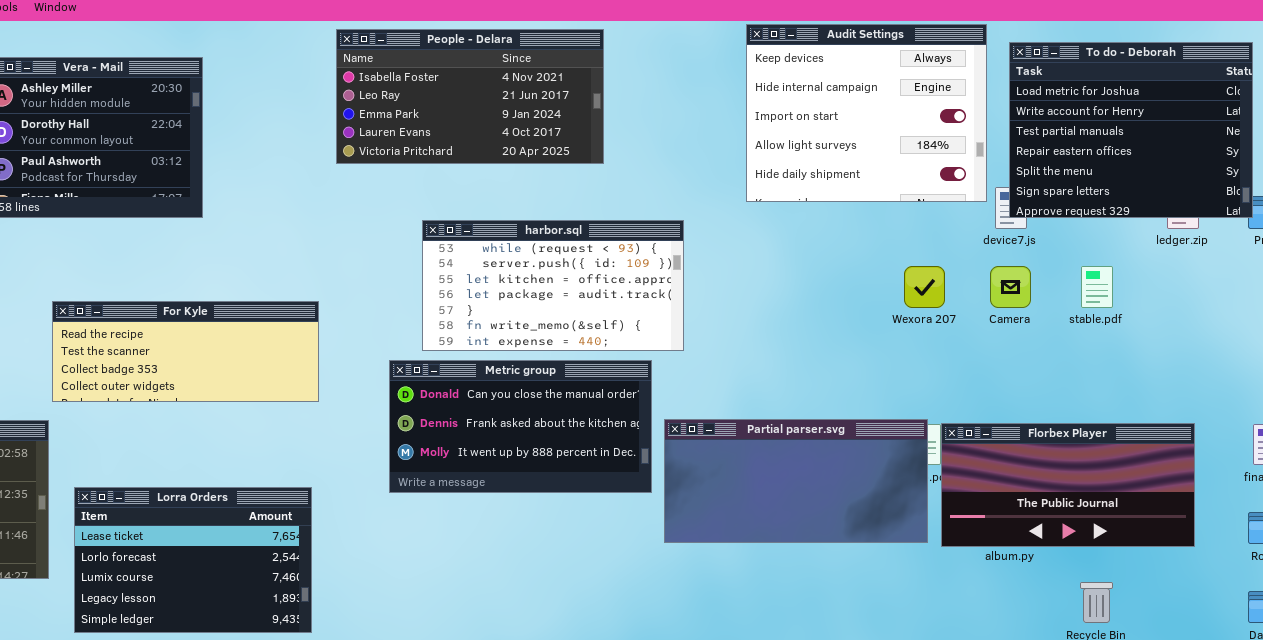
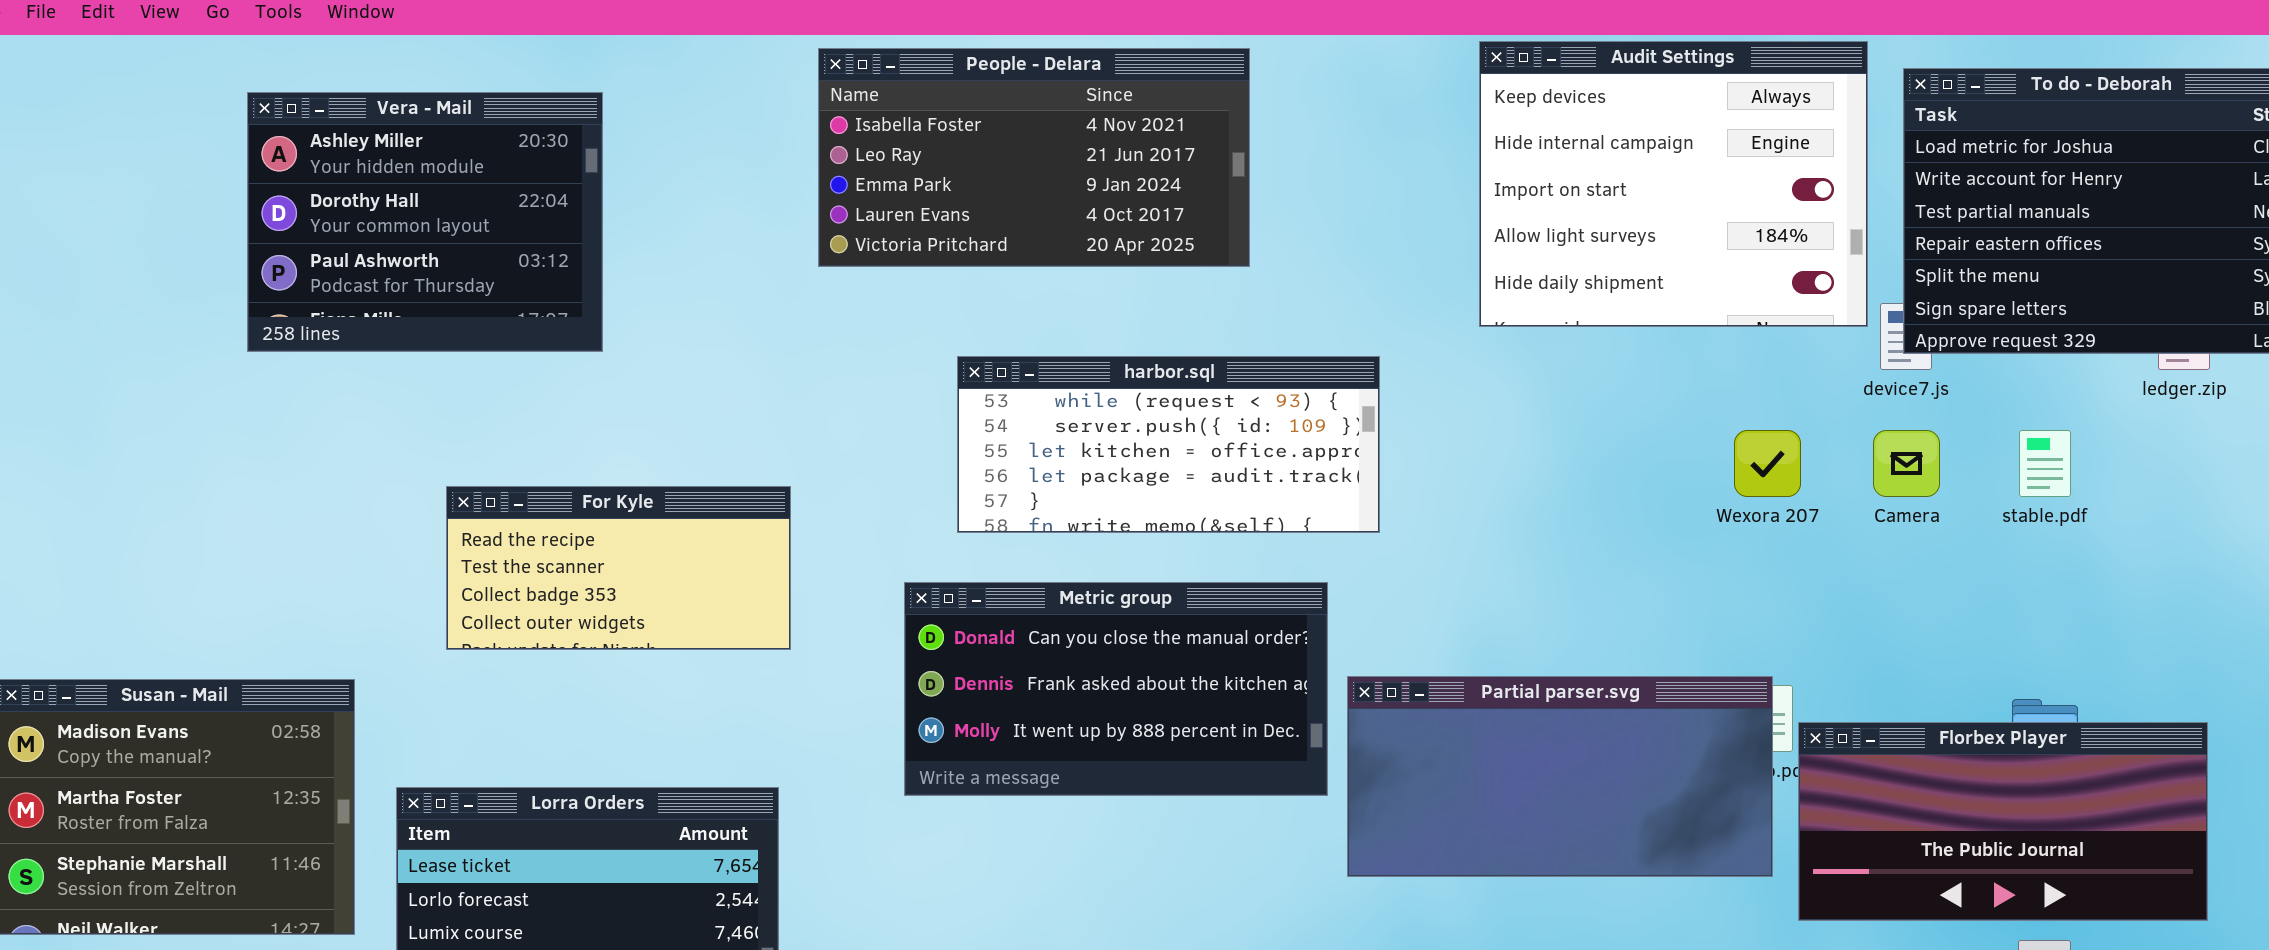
harbor.sql: [422,220,684,351] -> [957,356,1380,533], resized
For Kyle: [52,301,319,402] -> [446,486,791,650], resized
Florbex Player: [941,423,1195,547] -> [1798,722,2208,921], moved

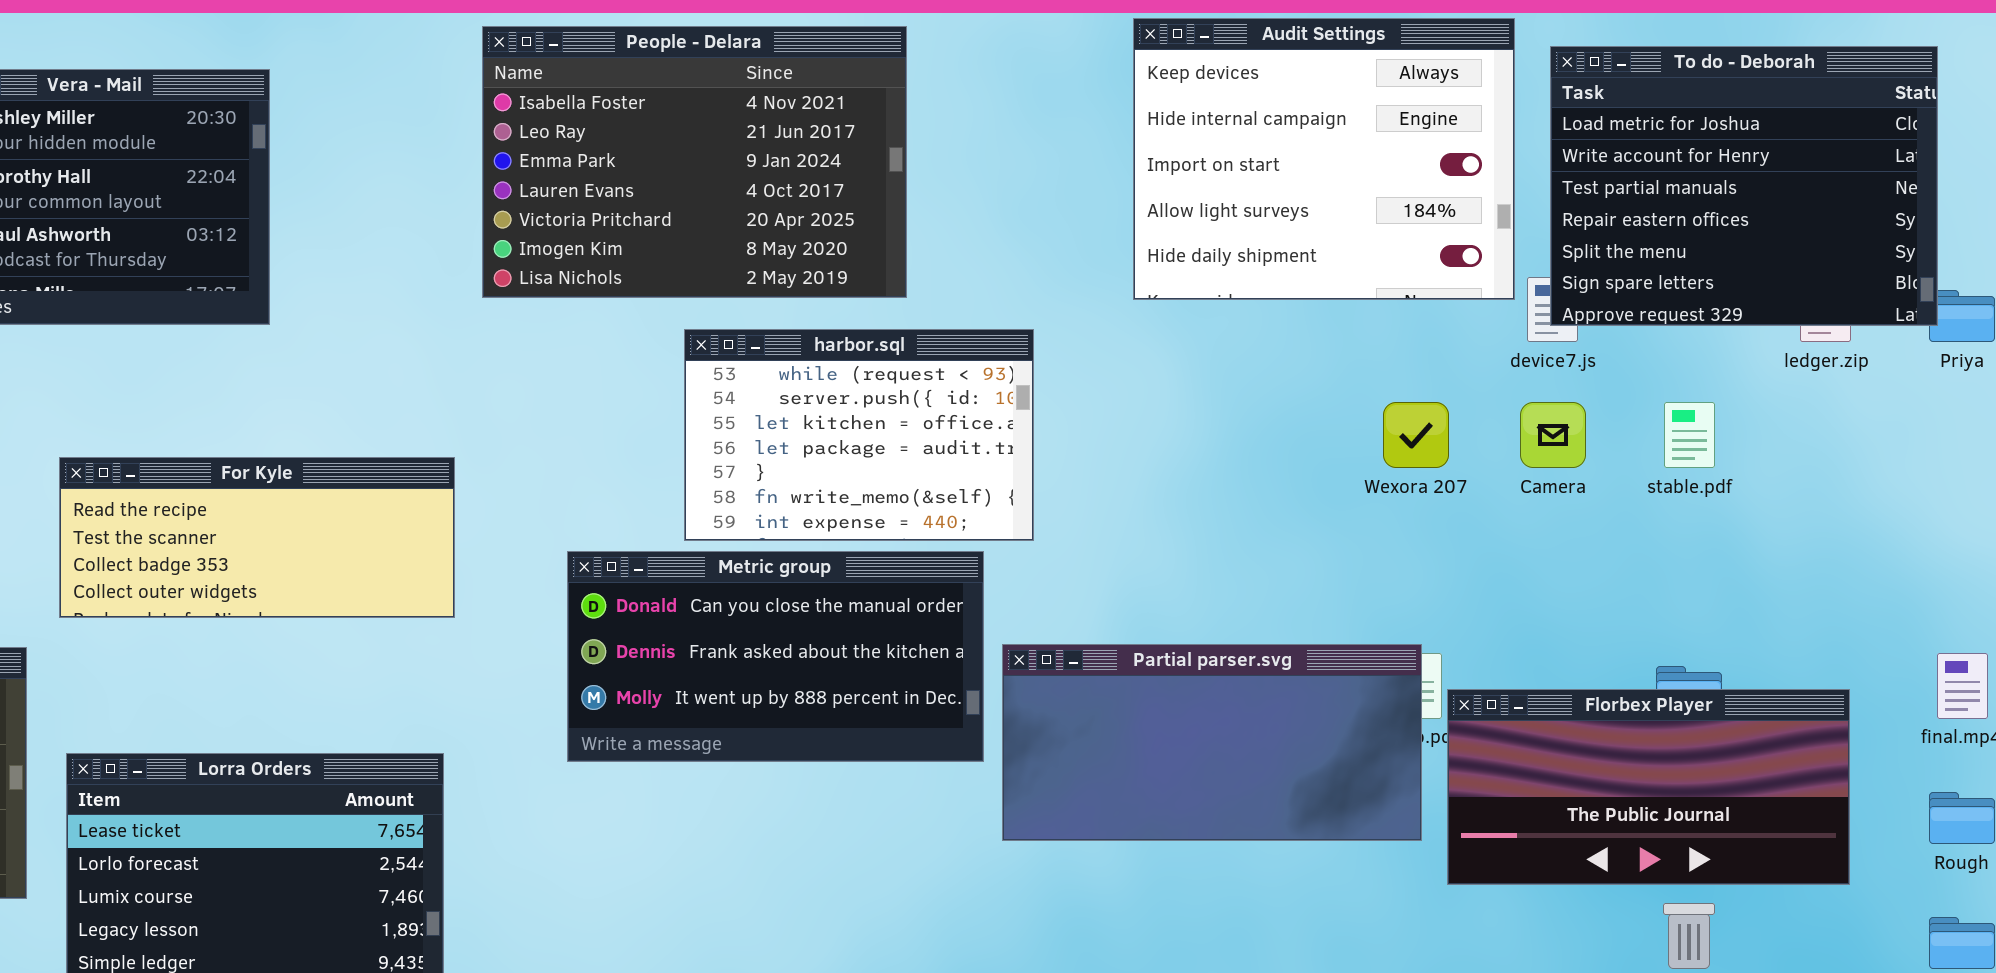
People - Delara: [818,48,1250,267] -> [482,26,907,298], resized
harbor.sql: [957,356,1380,533] -> [684,329,1034,541], resized
For Kyle: [446,486,791,650] -> [59,457,455,618], resized

